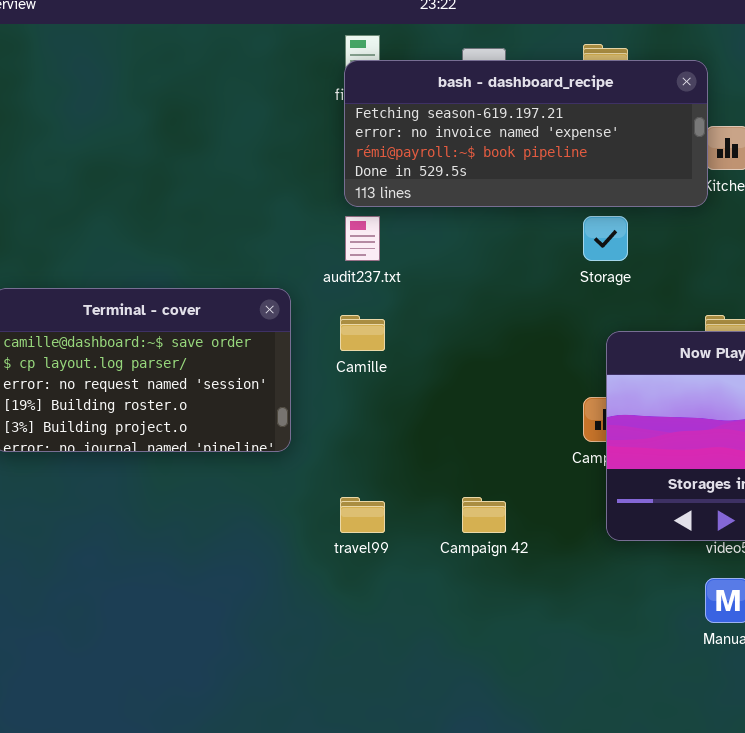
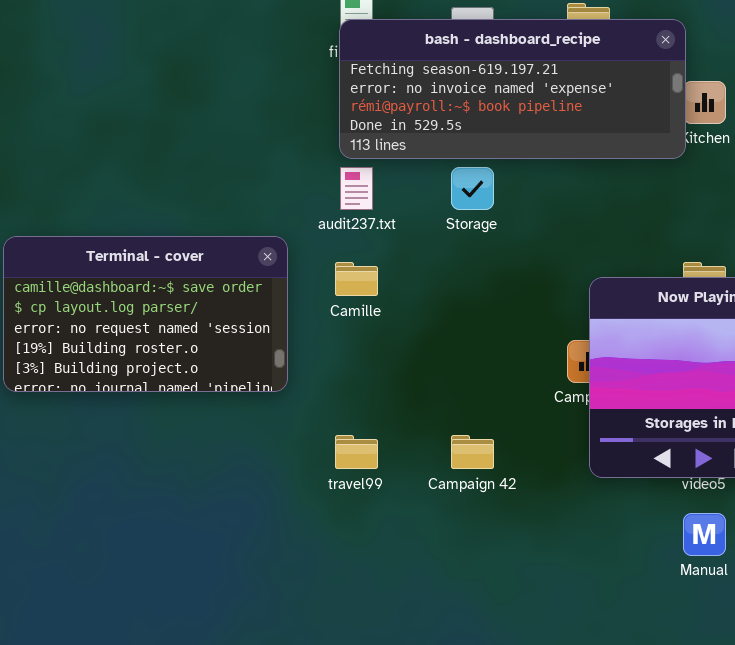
Storage: [583,216,628,261] -> [451,167,494,210], moved

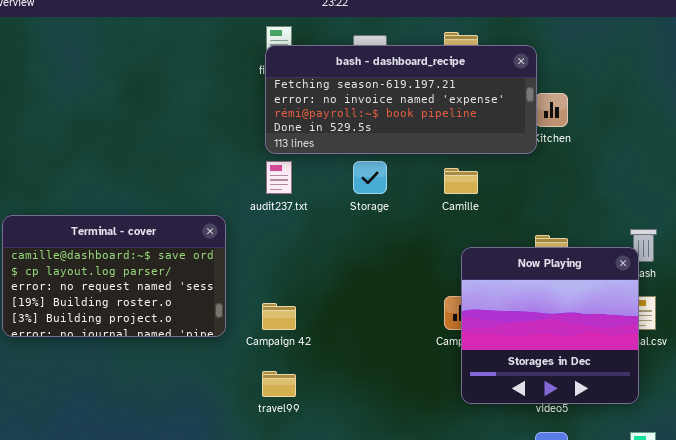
Camille: [335,262,378,296] -> [444,168,478,194], moved
Campaign 42: [451,435,494,469] -> [262,303,296,330], moved

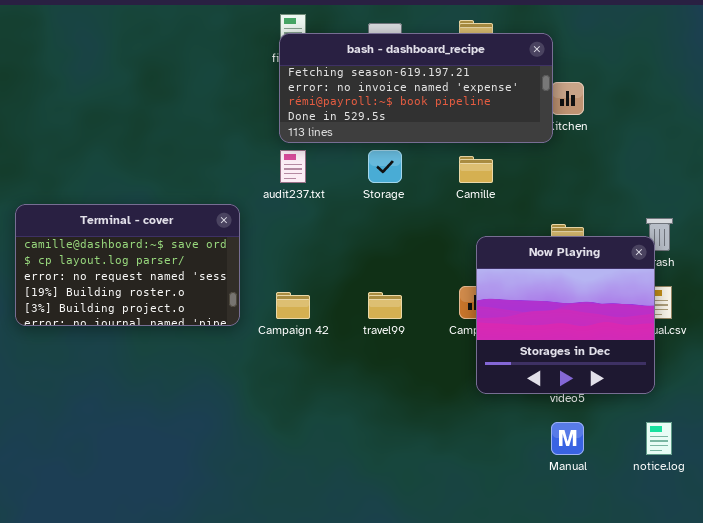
travel99: [262,371,296,397] -> [368,292,402,319], moved

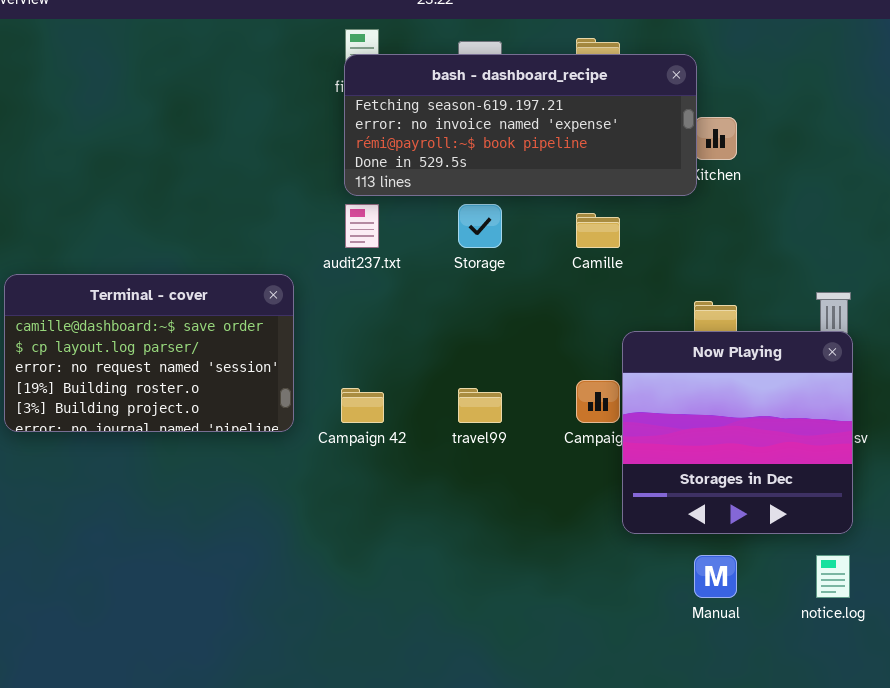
Now Playing: [476,236,655,394] -> [622,331,853,534], moved

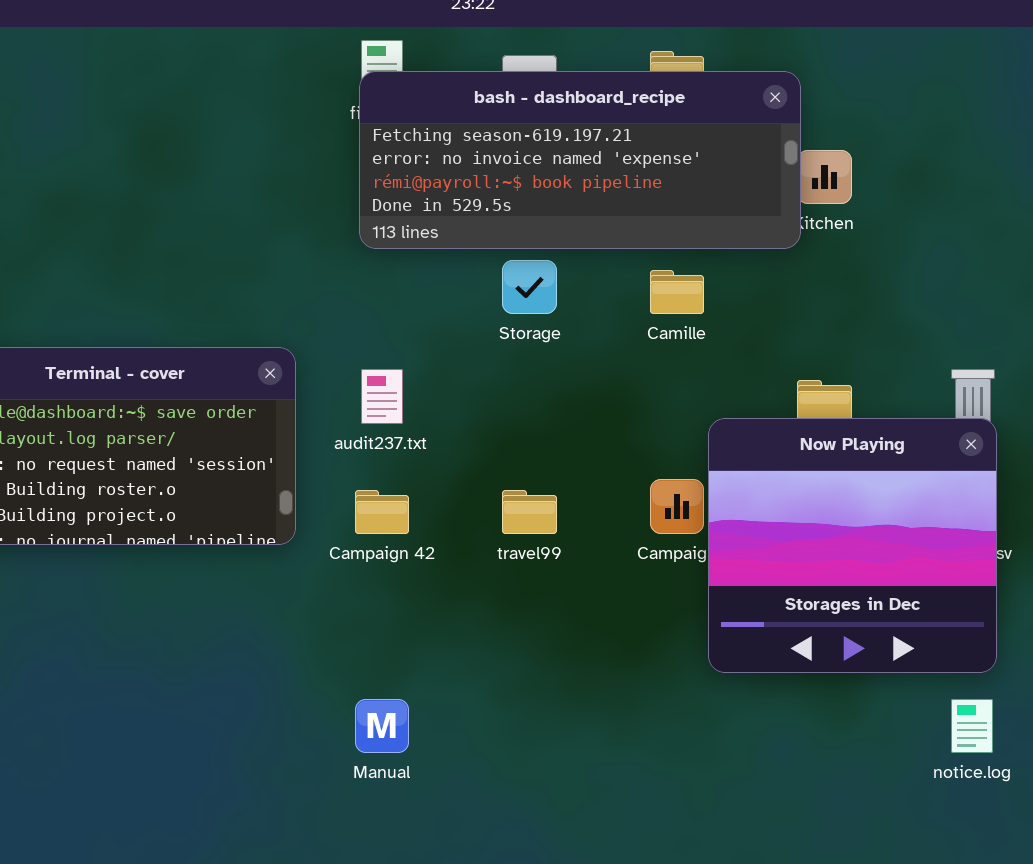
audit237.txt: [345,204,379,248] -> [361,369,403,424], moved
Manual: [694,555,737,598] -> [355,699,409,753], moved

